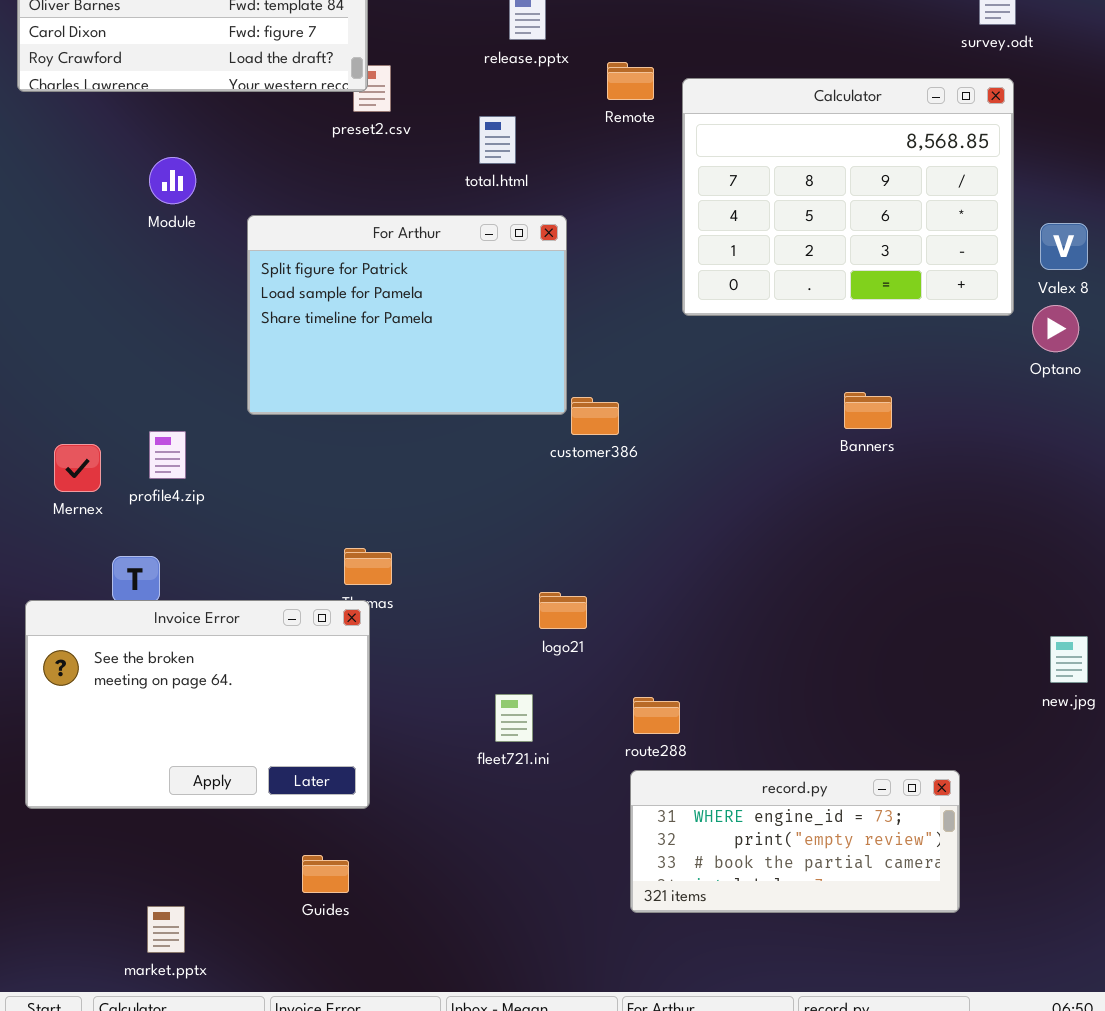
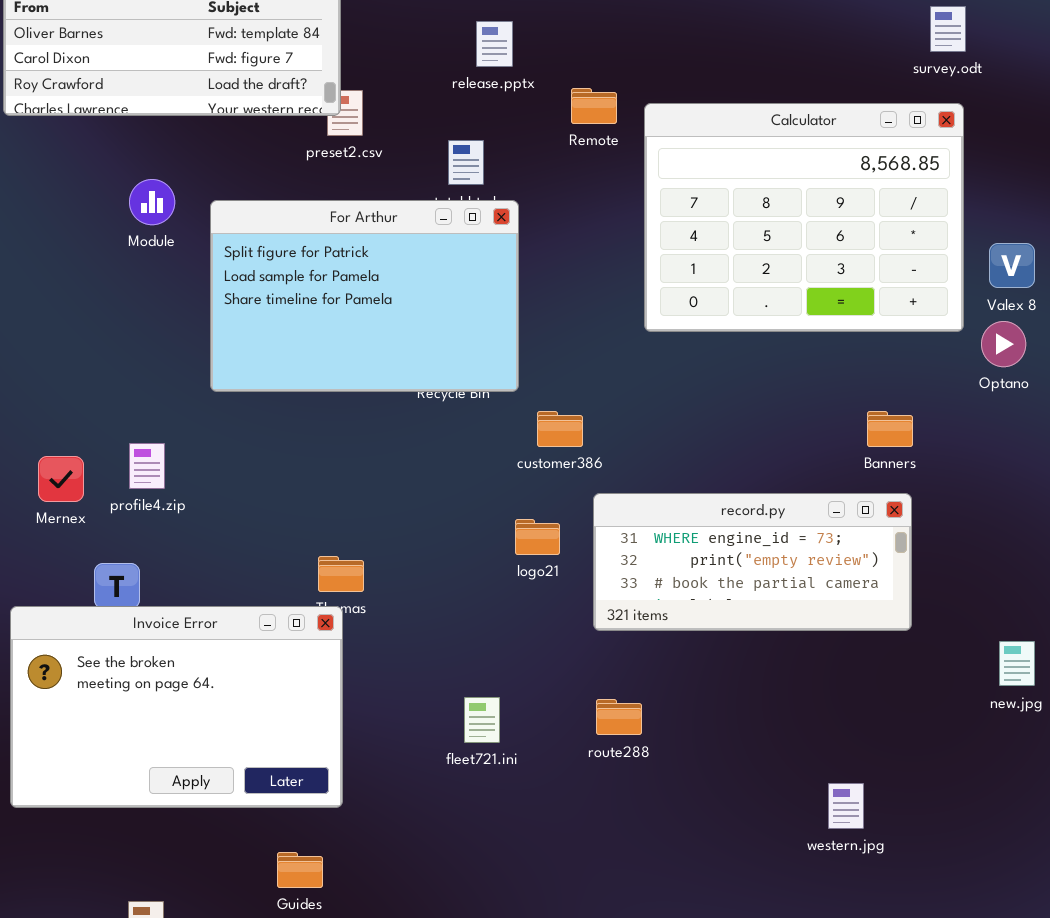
For Arthur: [247,215,567,415] -> [210,200,519,392], moved
Banners: [844,392,892,429] -> [867,411,913,447], moved
logo21: [539,592,587,629] -> [515,519,560,555], moved
record.py: [630,770,960,913] -> [593,493,912,631], moved

